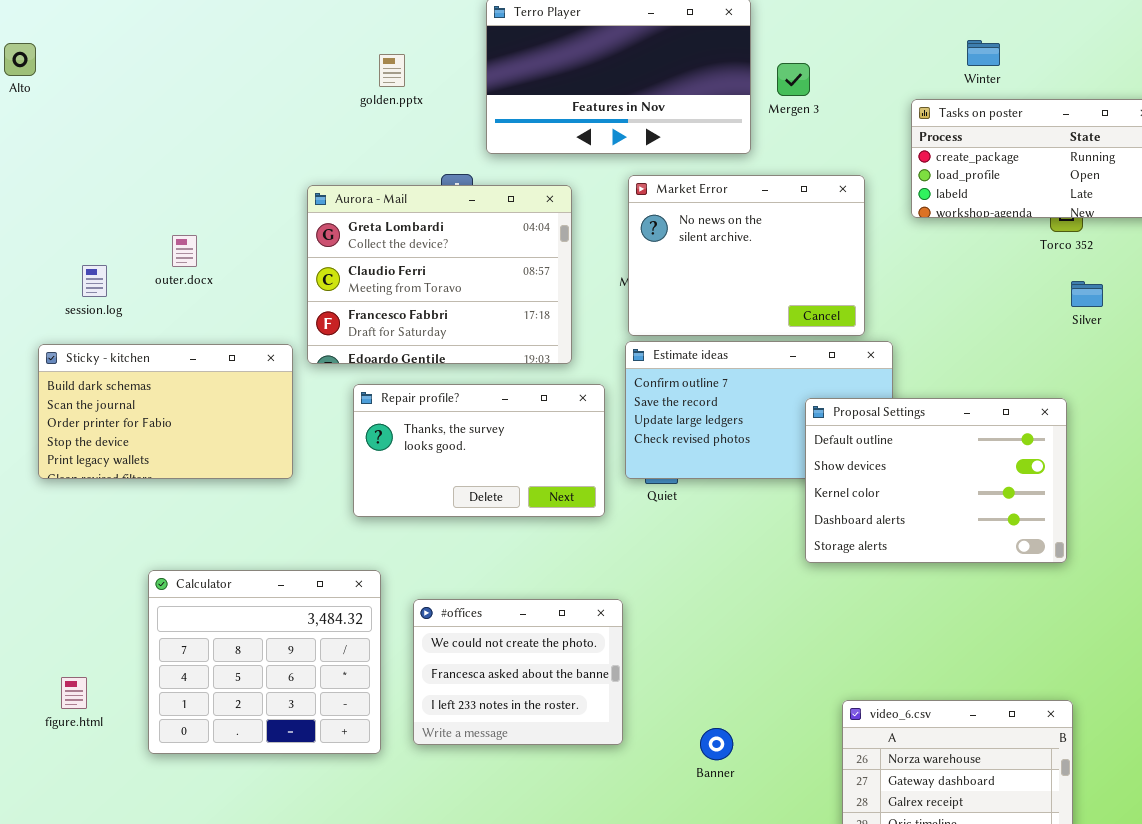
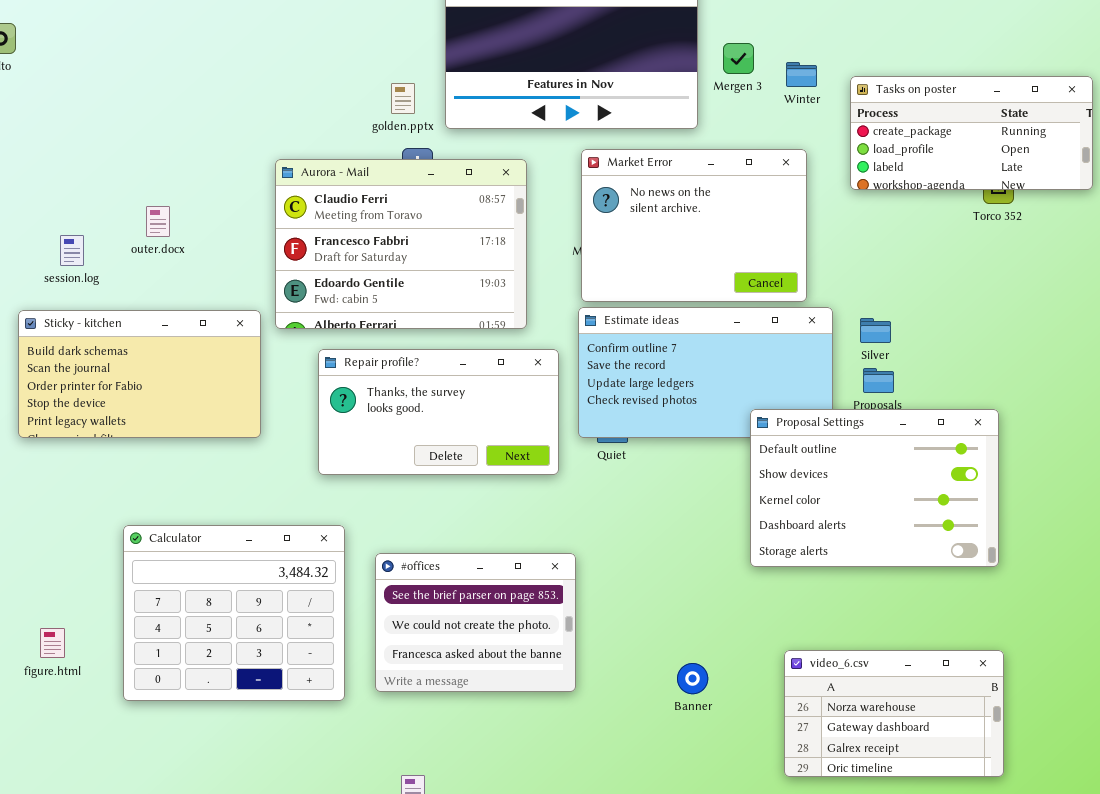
Winter: [967,40,1000,66] -> [786,62,817,87], moved
golden.pptx: [379,54,405,87] -> [391,83,415,114], moved
Aurora - Mail: [307,185,572,364] -> [275,159,527,329], scrolled down 1 row
Silver: [1071,281,1103,307] -> [860,318,891,343], moved
Proposal Settings: [805,398,1067,563] -> [750,409,999,567], moved
#offices: [413,599,623,745] -> [375,553,576,692], scrolled up 1 row
Banner: [700,728,733,760] -> [677,663,708,694], moved

